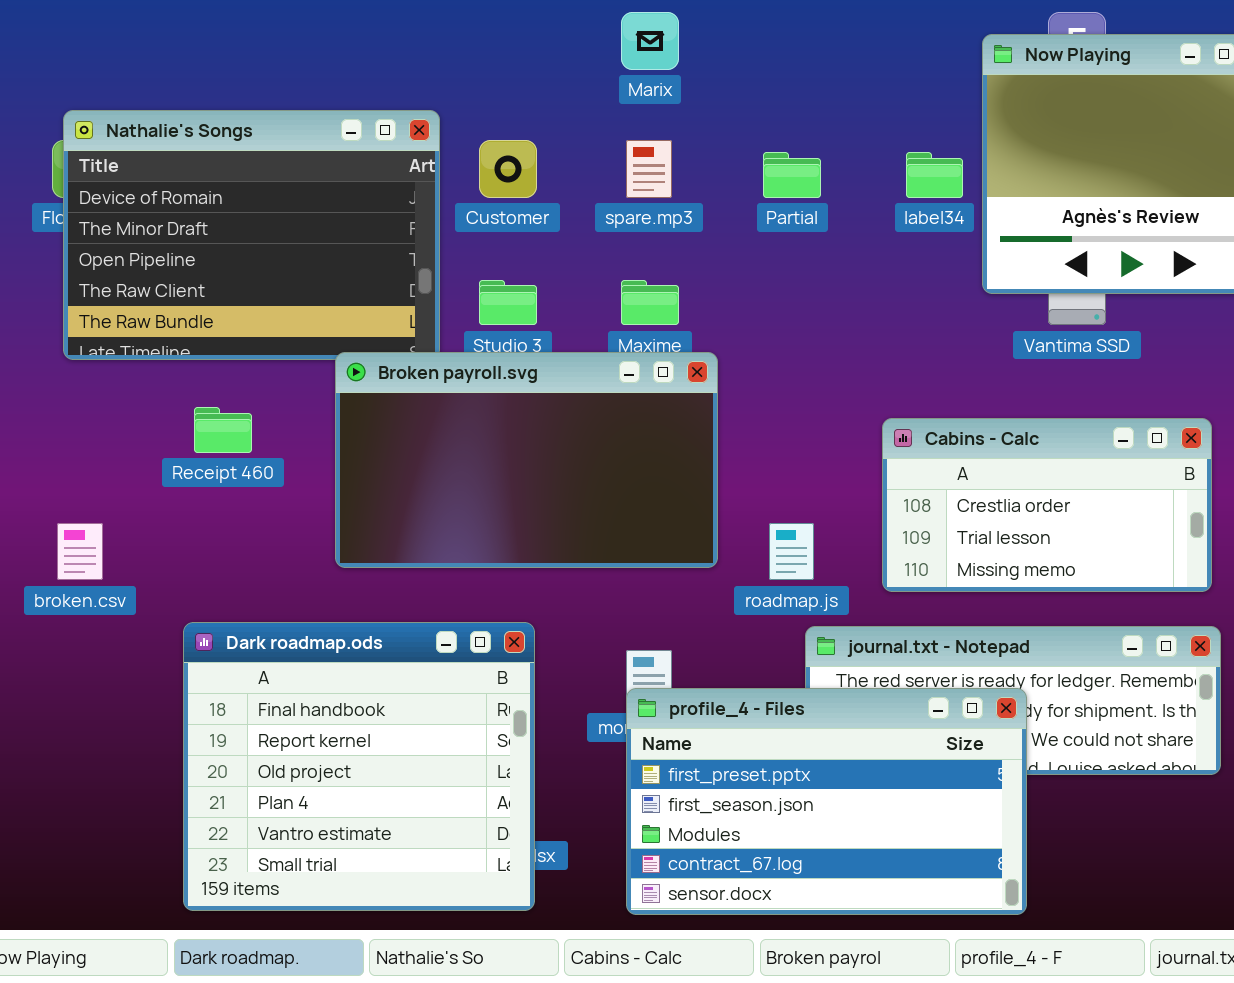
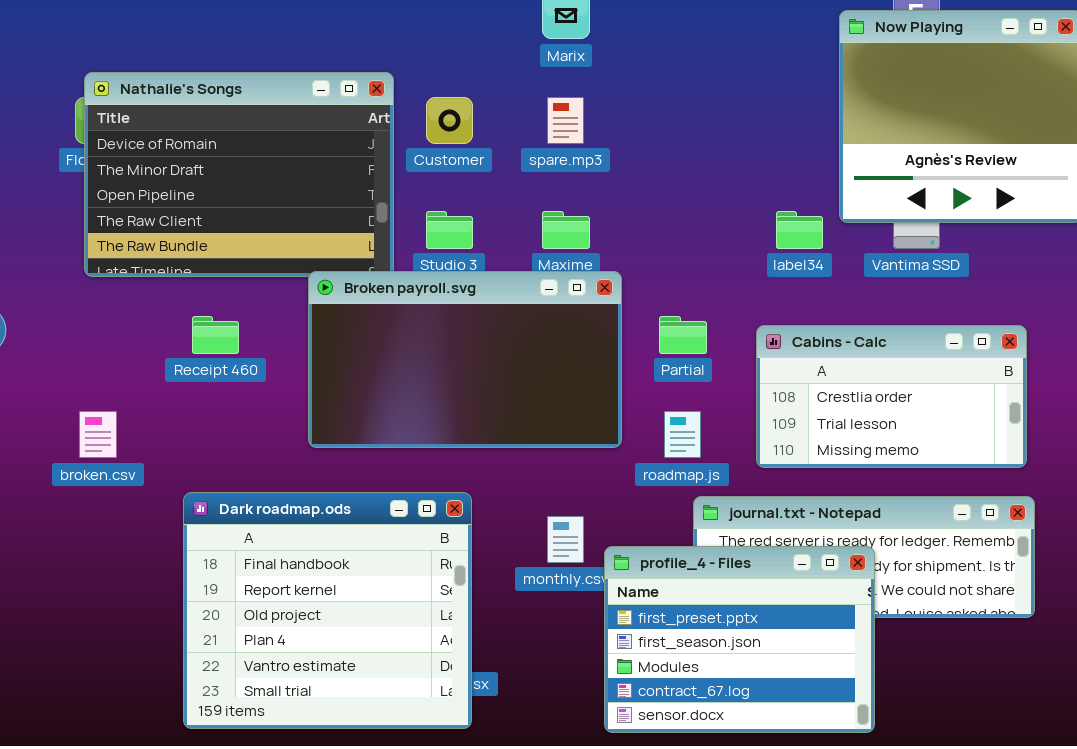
Partial: [763,152,821,198] -> [659,316,707,354], moved
label34: [906,152,963,198] -> [776,211,823,249], moved
profile_4 - Files: [626,688,1027,915] -> [604,546,875,733], resized

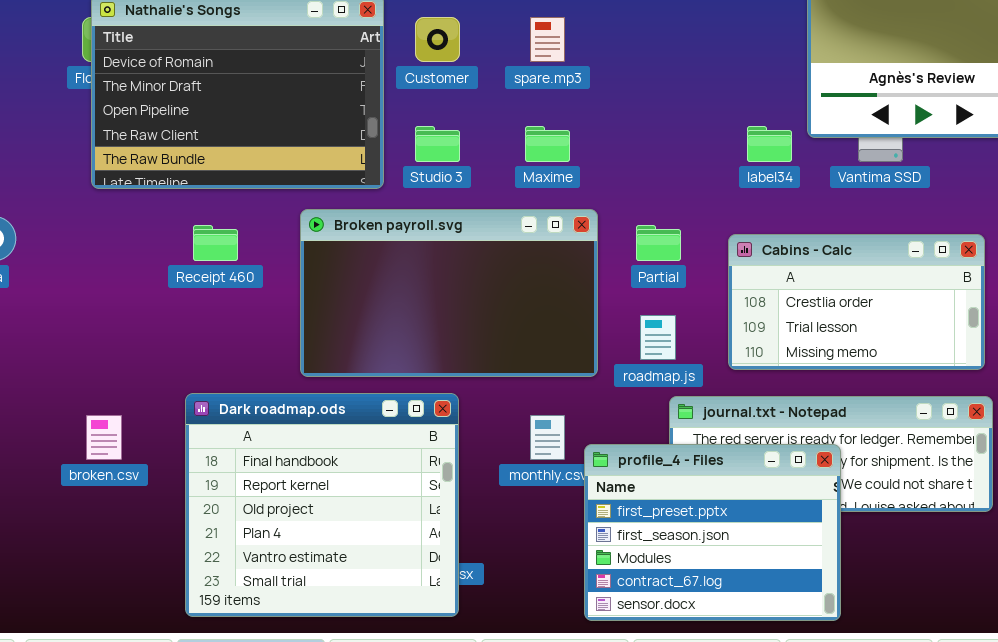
Broken payroll.svg: [308,271,622,448] -> [300,209,598,377], moved
broken.csv: [79,411,117,458] -> [86,415,122,460], moved

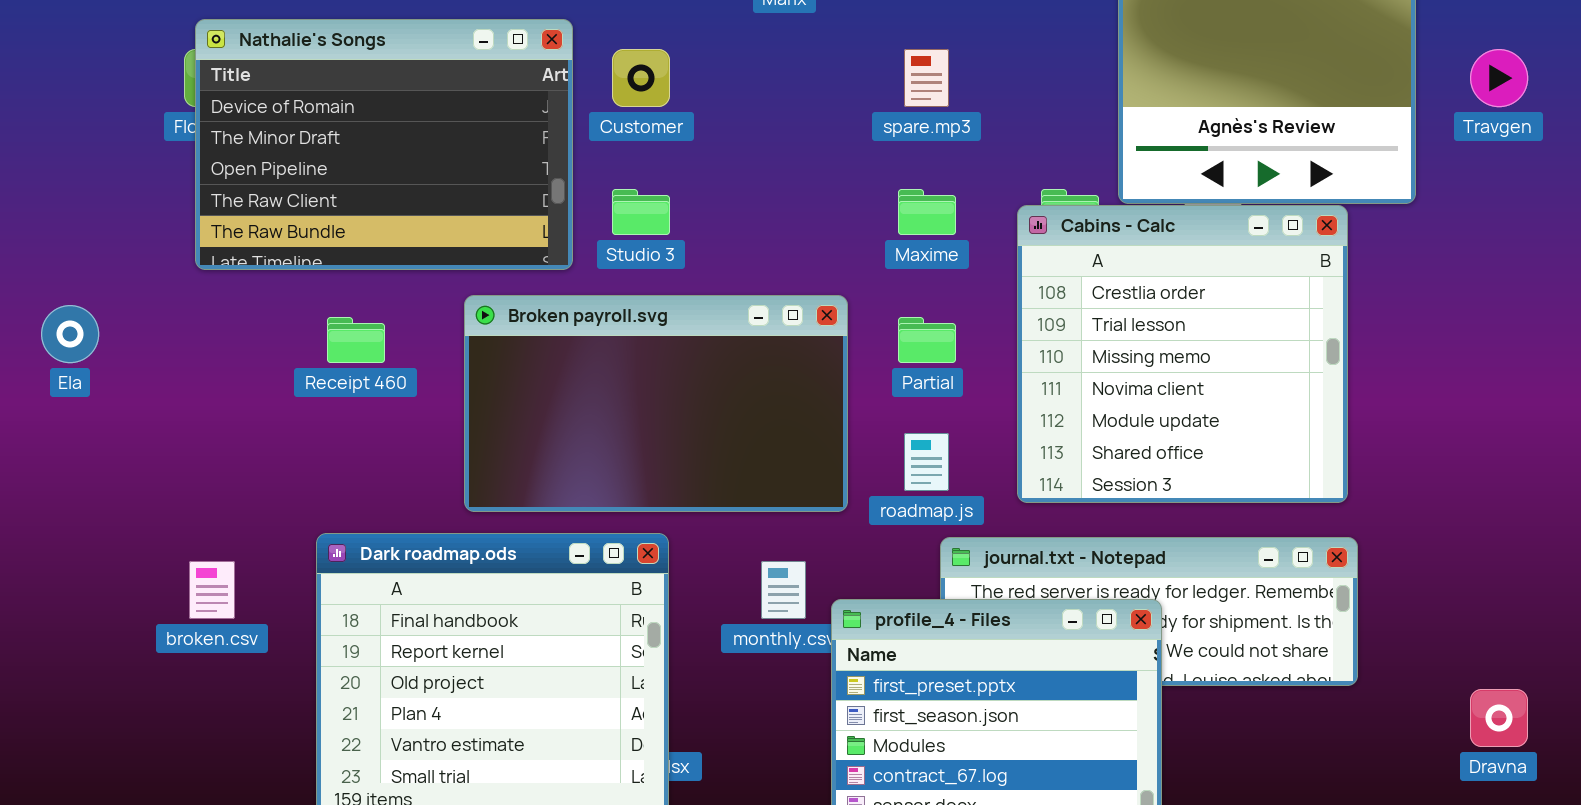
spare.mp3: [530,17,565,62] -> [904,49,949,107], moved
Maxime: [525,126,570,162] -> [898,189,956,235], moved
Cabins - Calc: [728,234,985,370] -> [1017,205,1348,503], resized

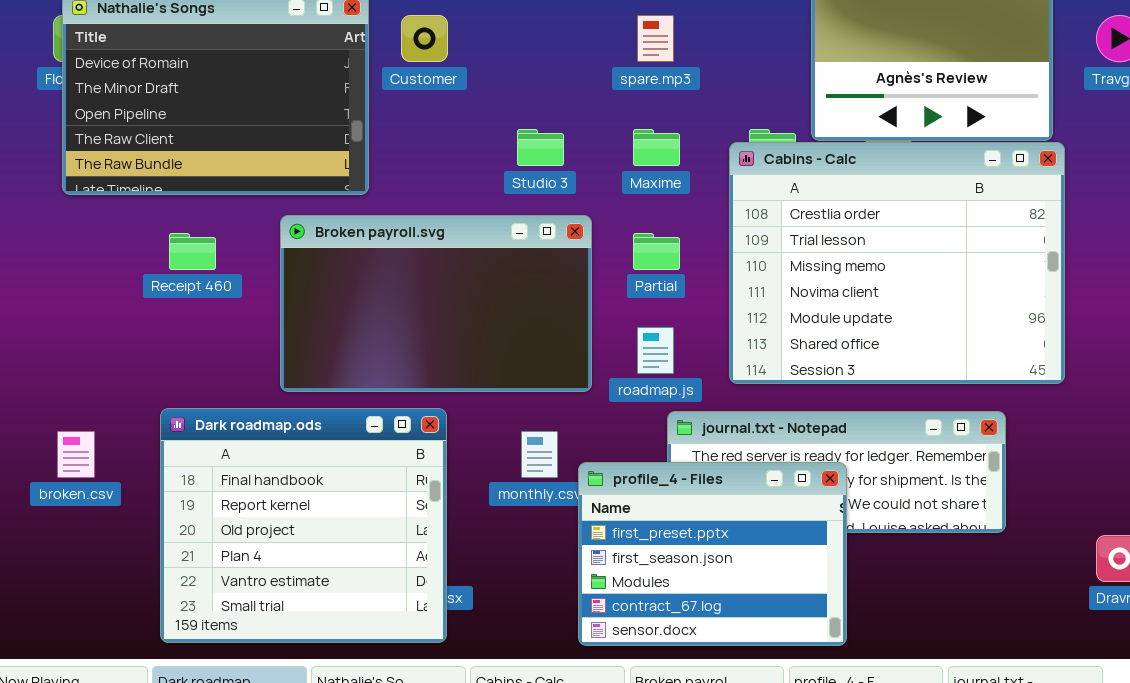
Studio 3: [612,189,670,235] -> [517,129,564,166], moved
Cabins - Calc: [1017,205,1348,503] -> [729,142,1065,384], resized

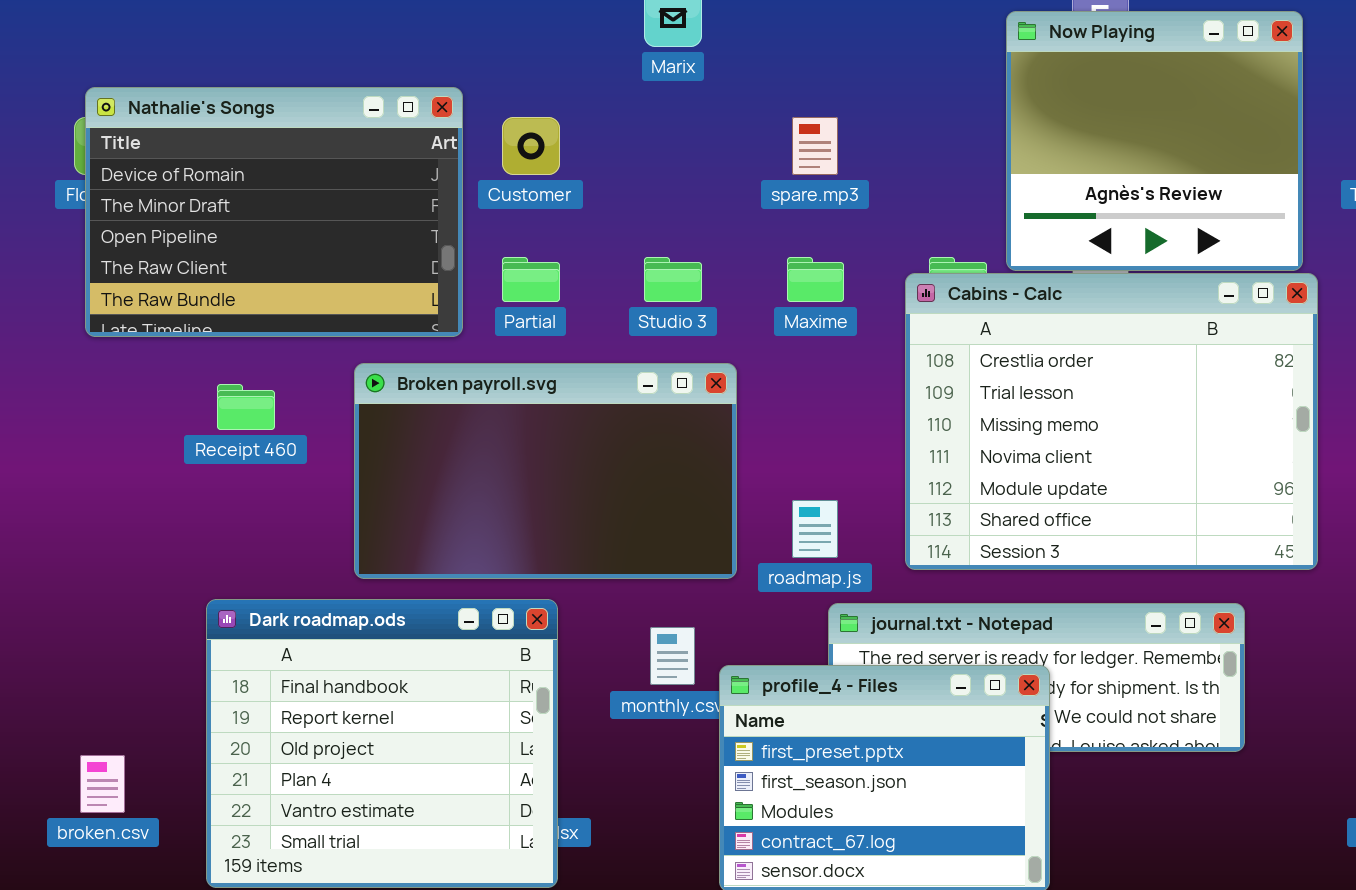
Partial: [633,233,680,270] -> [502,257,560,302], moved
broken.csv: [57,431,95,478] -> [80,755,125,813], moved

